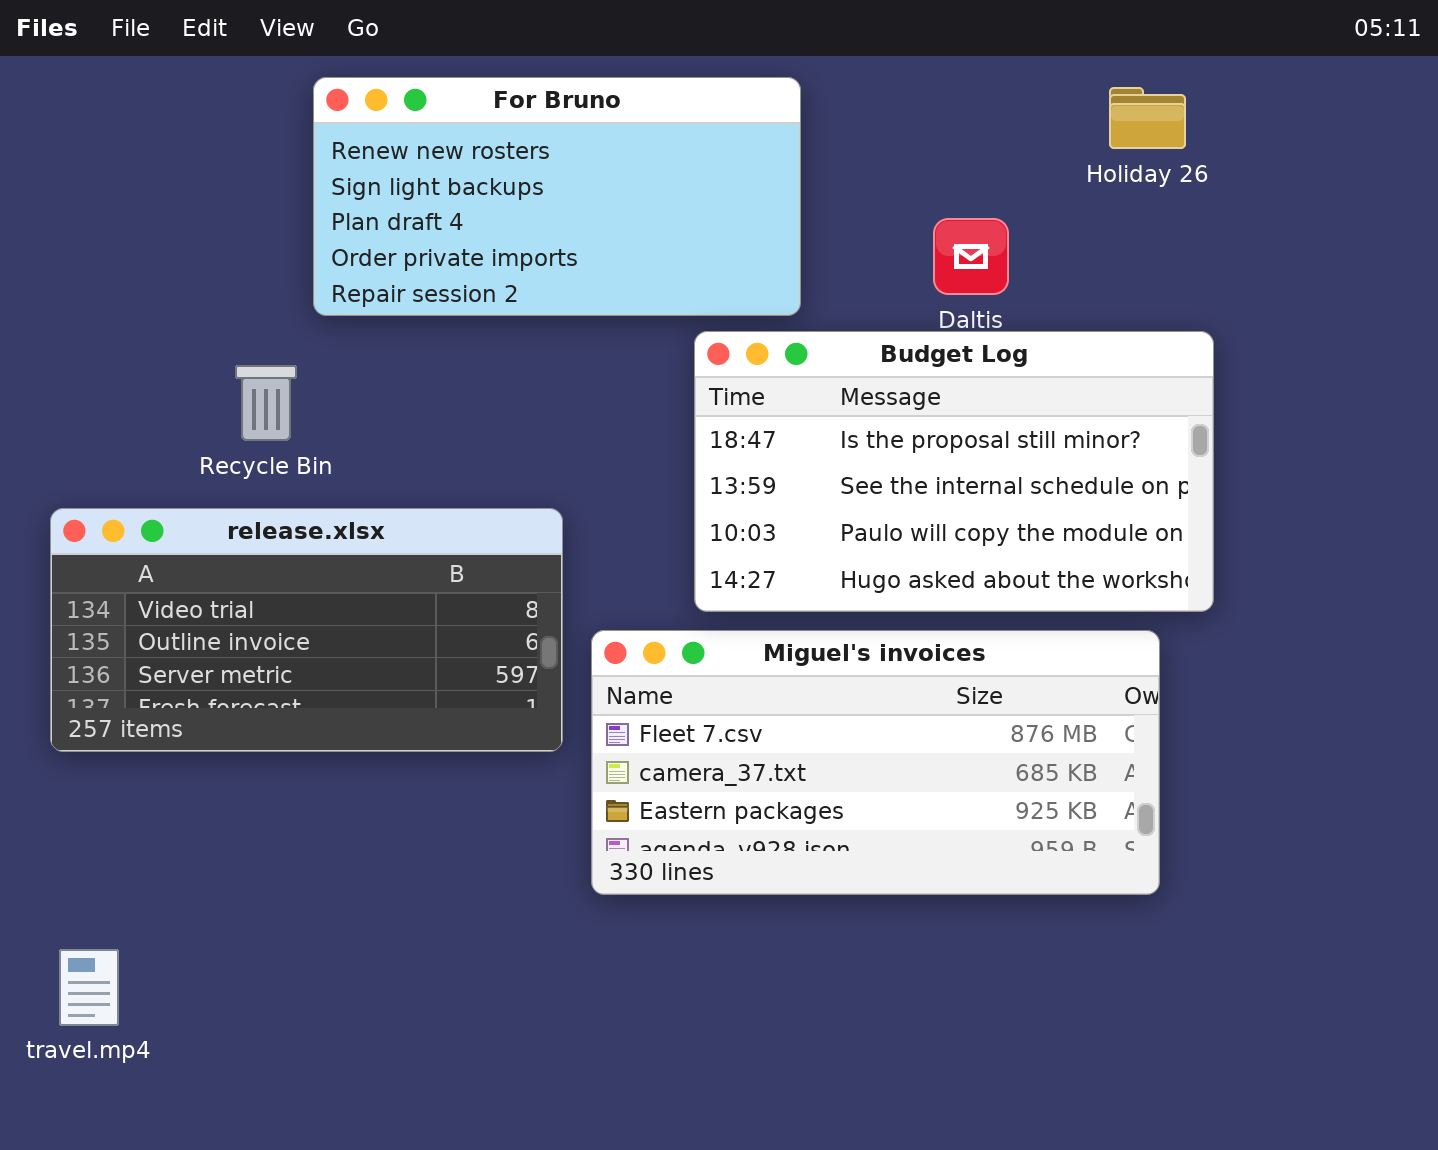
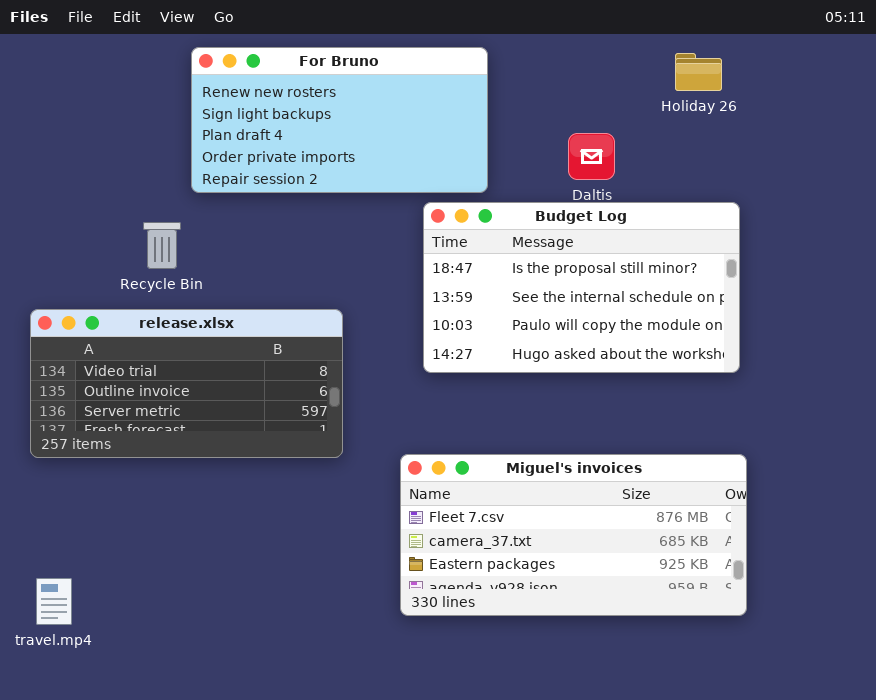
Miguel's invoices: [591,630,1160,895] -> [400,454,747,616], moved

